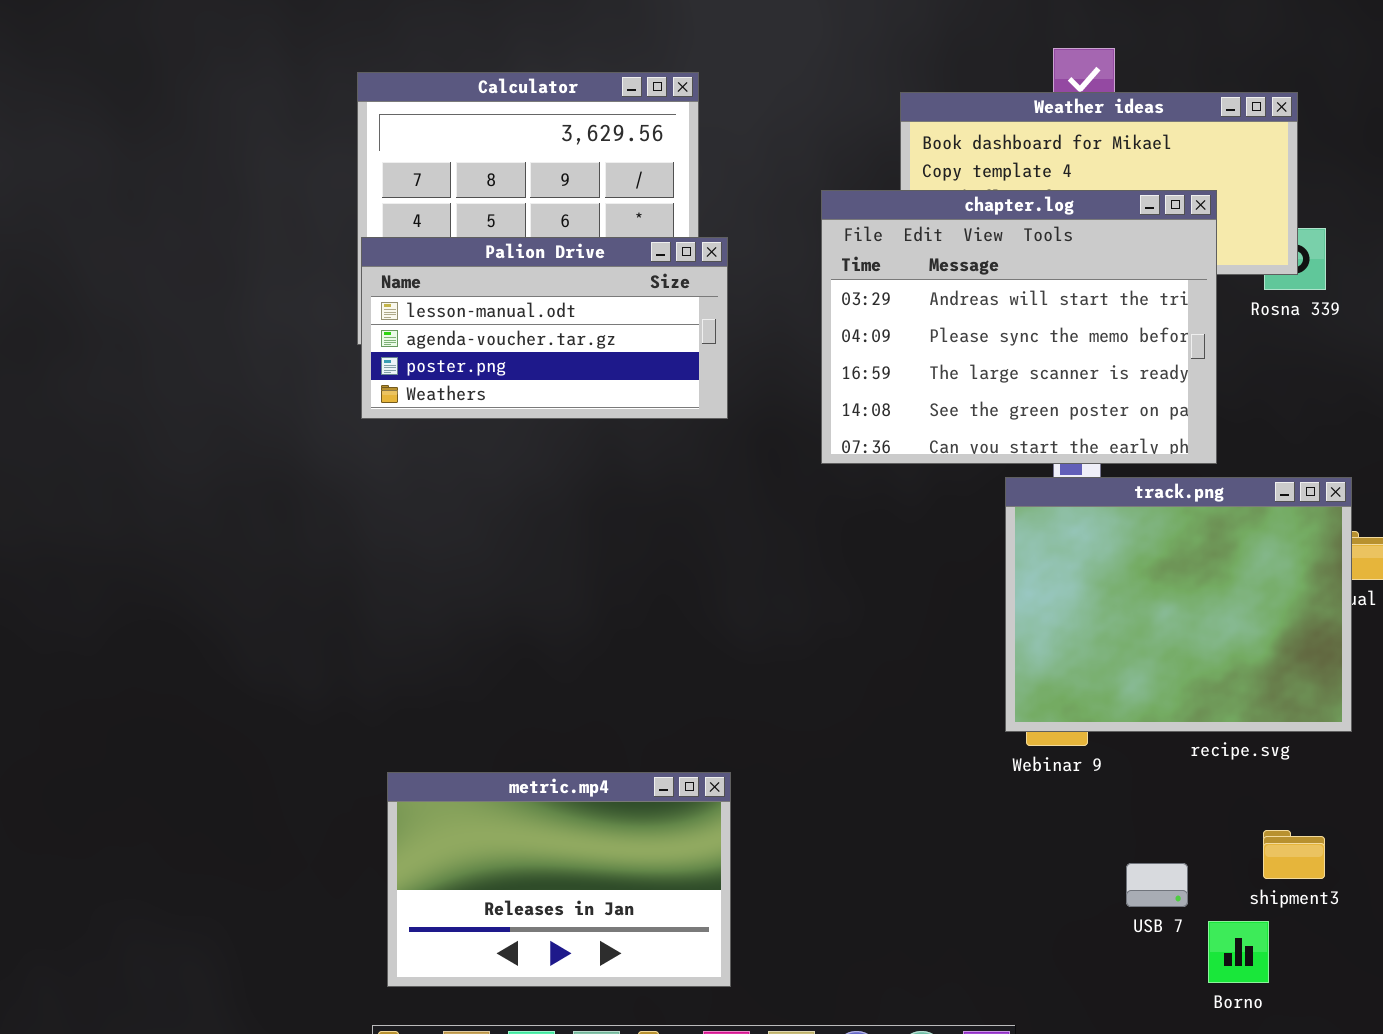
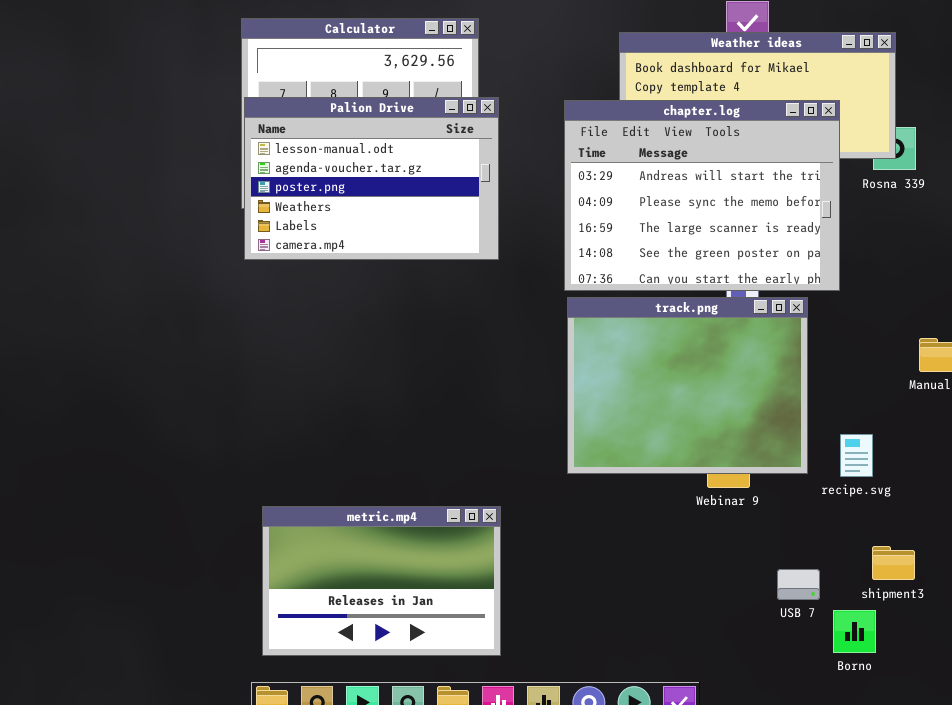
Palion Drive: [361,237,728,419] -> [244,97,499,260], resized
track.png: [1005,477,1352,732] -> [567,297,808,474], moved

